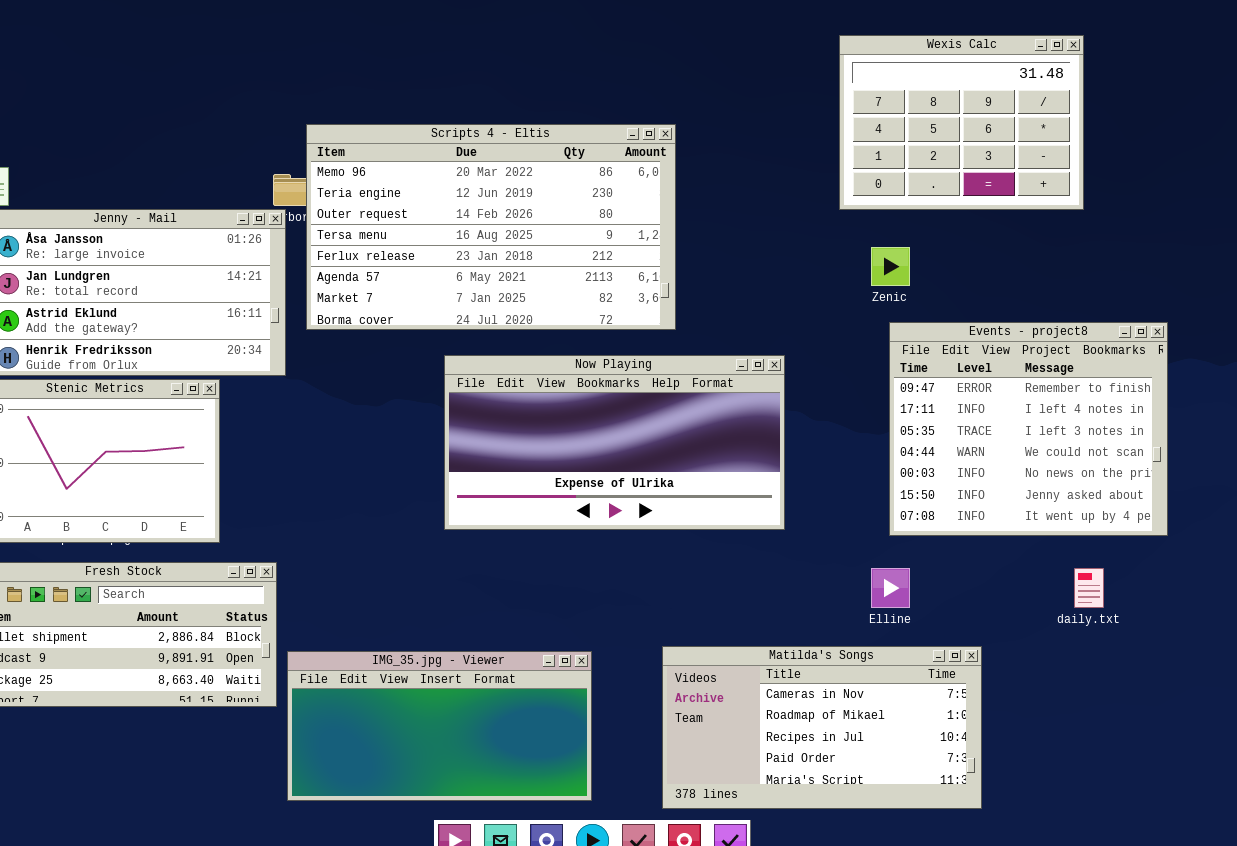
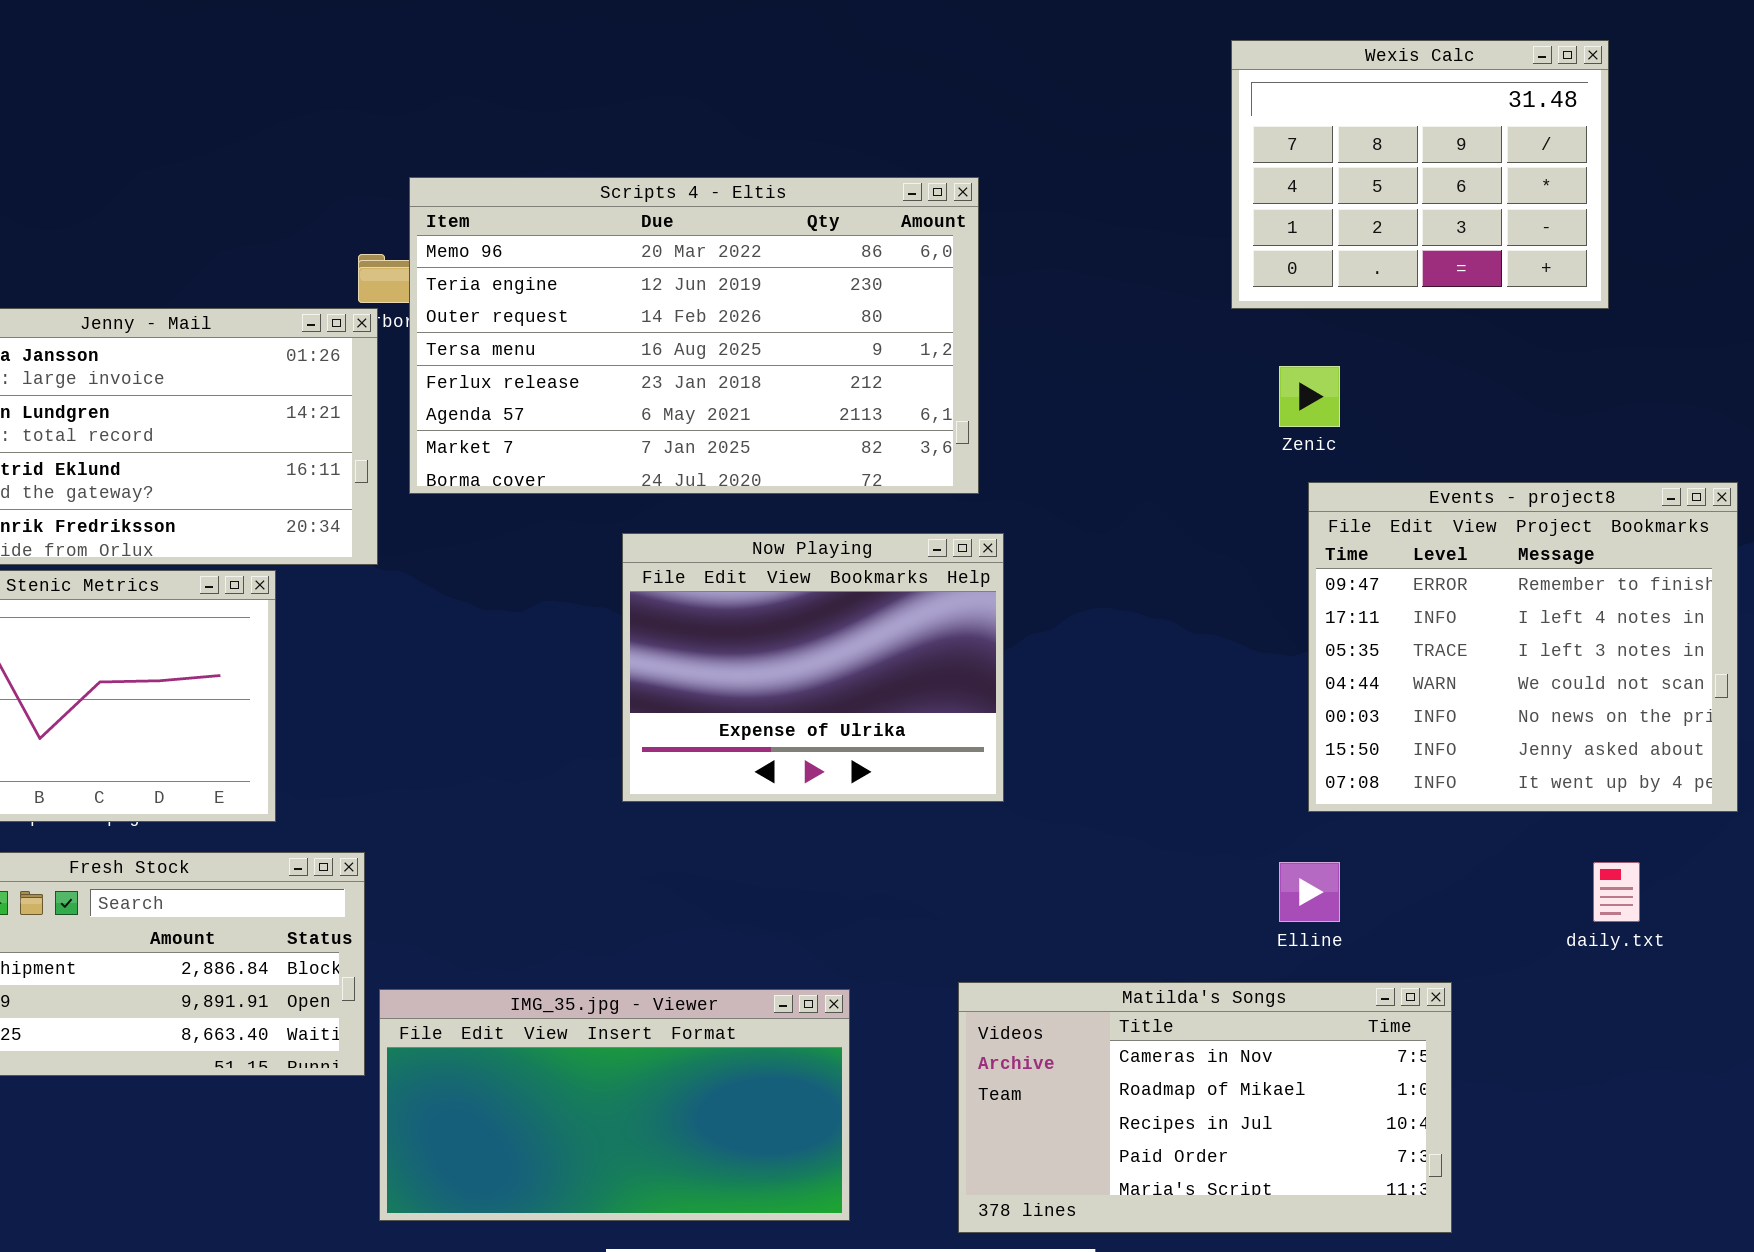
Now Playing: [444,355,785,530] -> [622,533,1004,802], resized

